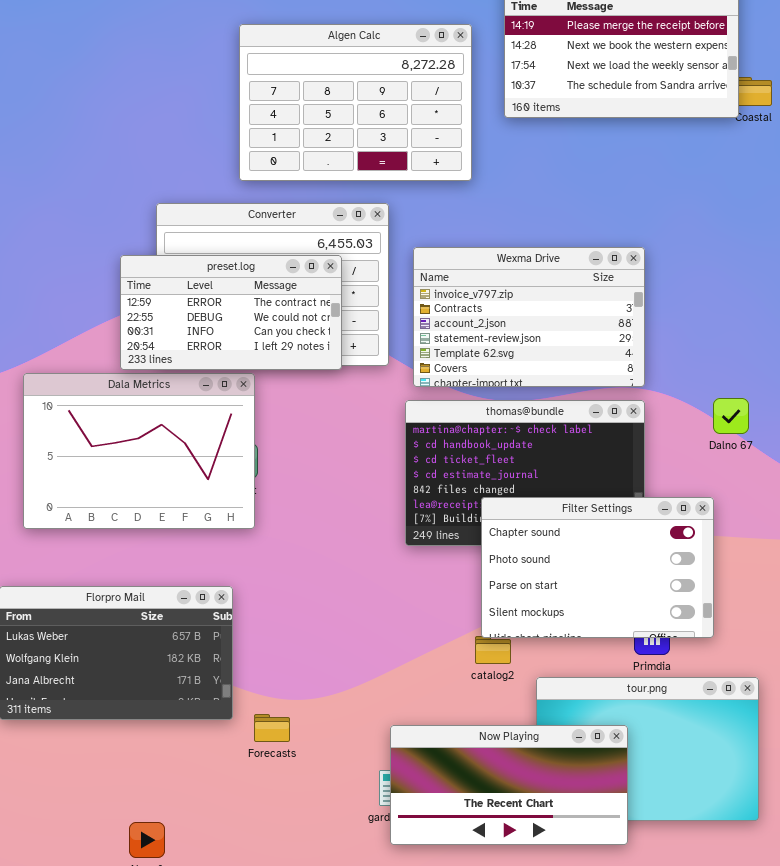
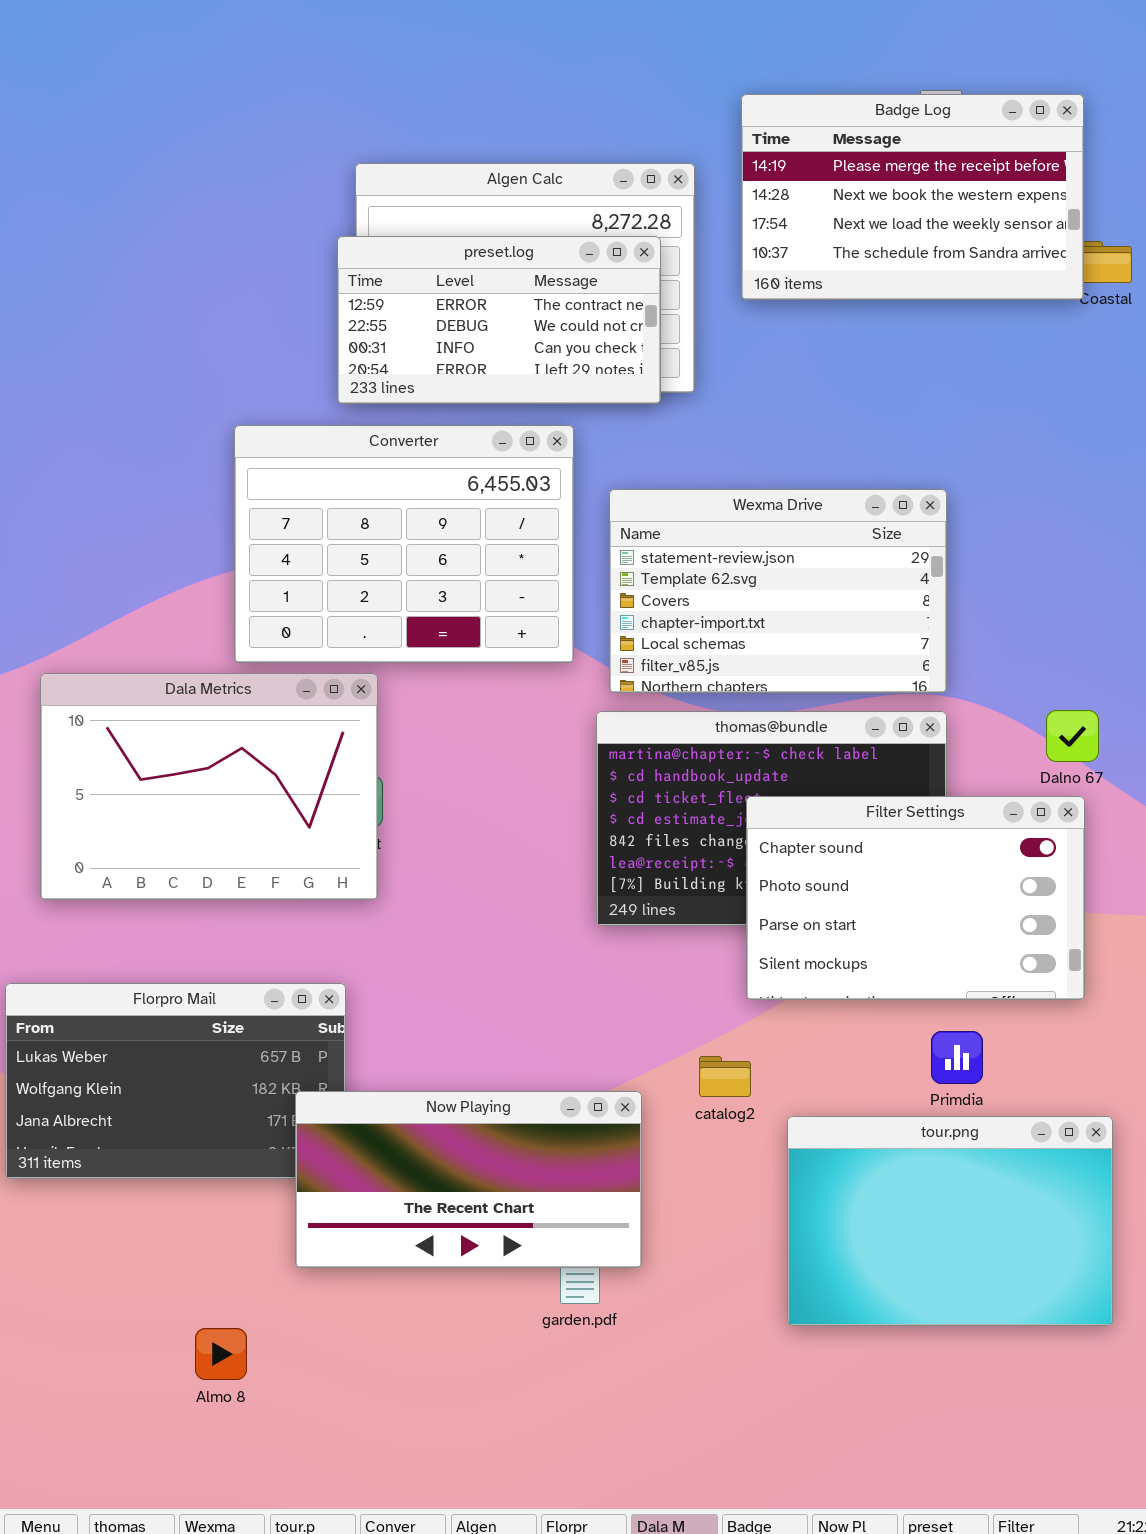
Wexma Drive: [413,247,645,387] -> [609,489,947,693], scrolled down 3 rows
preset.log: [120,255,342,370] -> [337,236,661,404], moved
Filter Settings: [481,497,714,638] -> [746,796,1085,1000], moved
Now Playing: [390,725,628,845] -> [295,1091,642,1268], moved

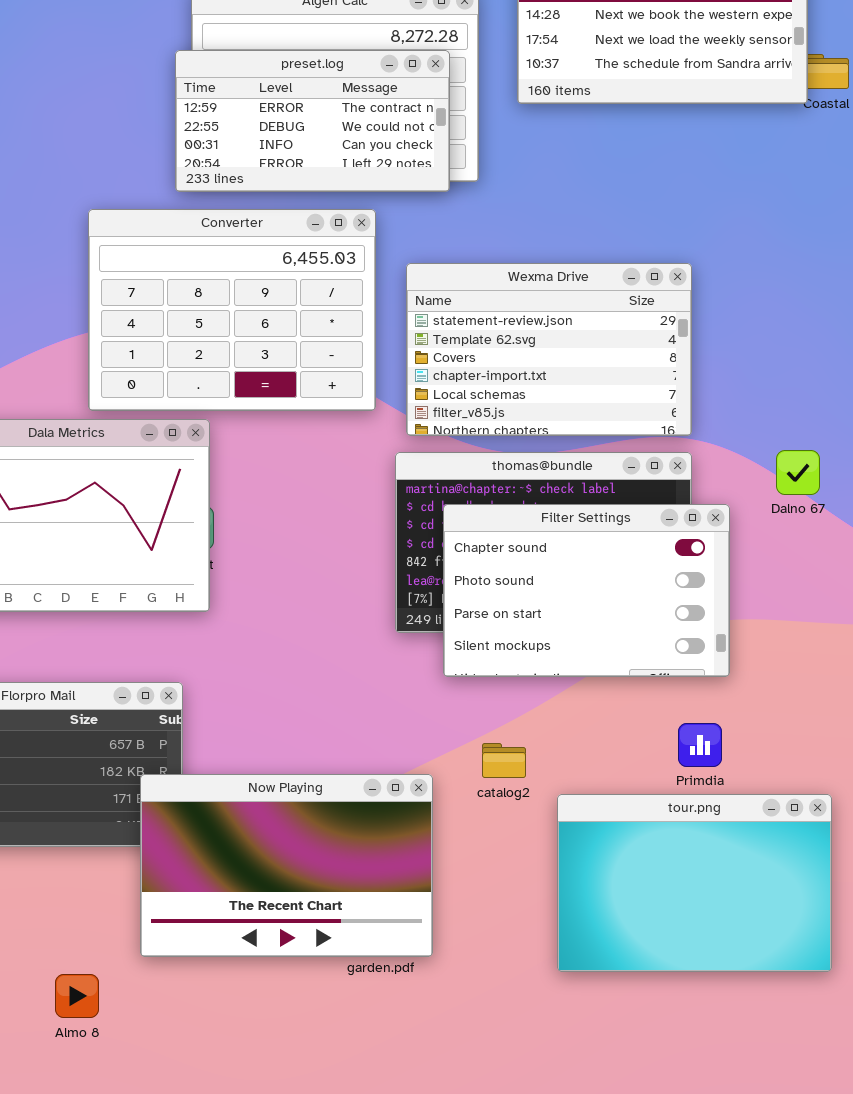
Filter Settings: [746,796,1085,1000] -> [443,504,730,677], moved
Now Playing: [295,1091,642,1268] -> [140,774,433,957], resized

